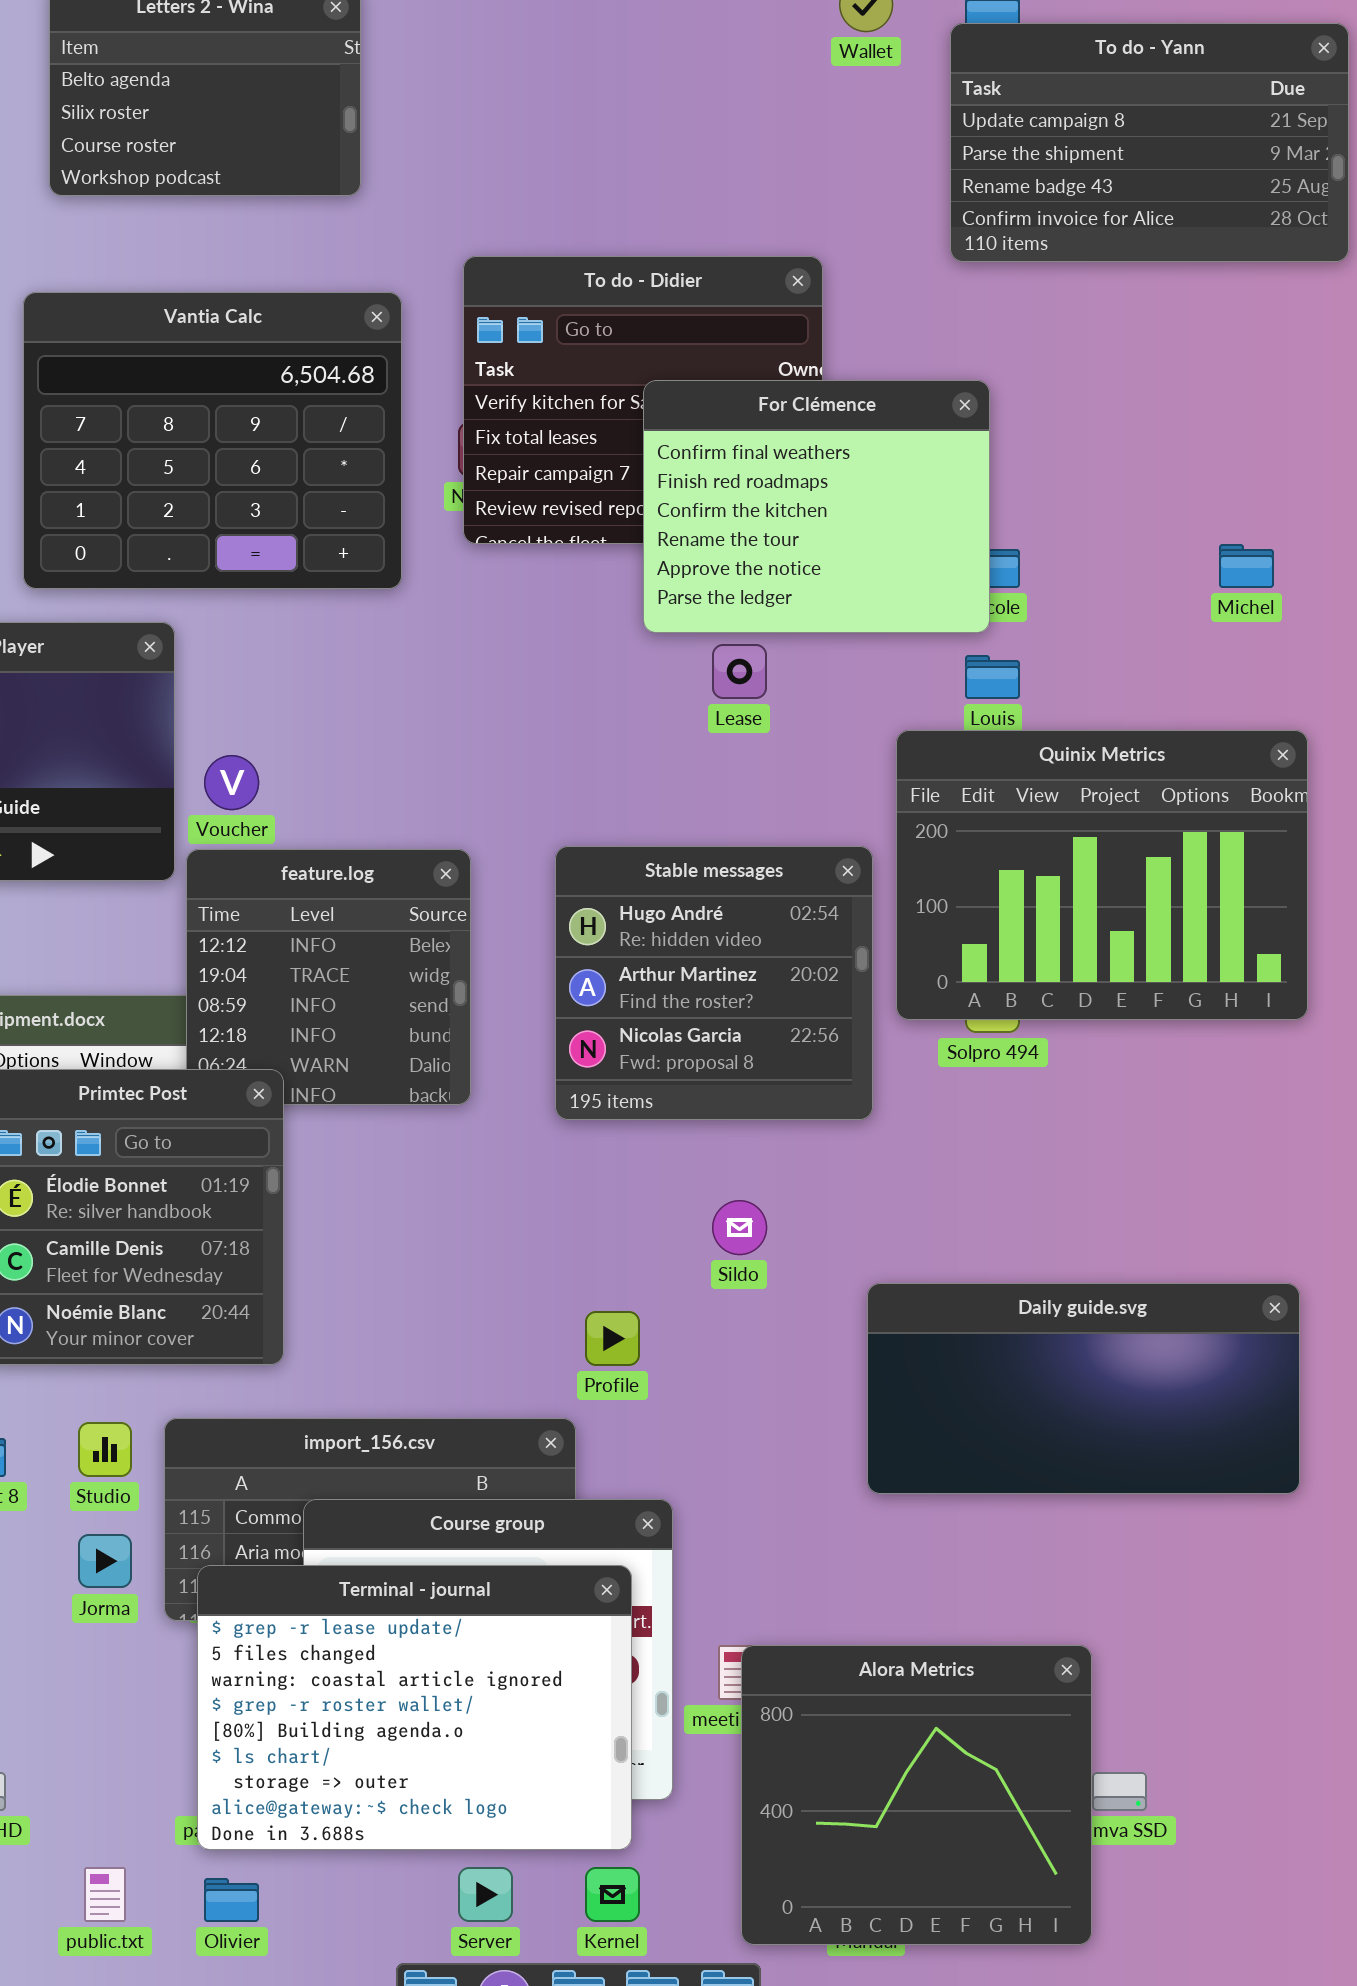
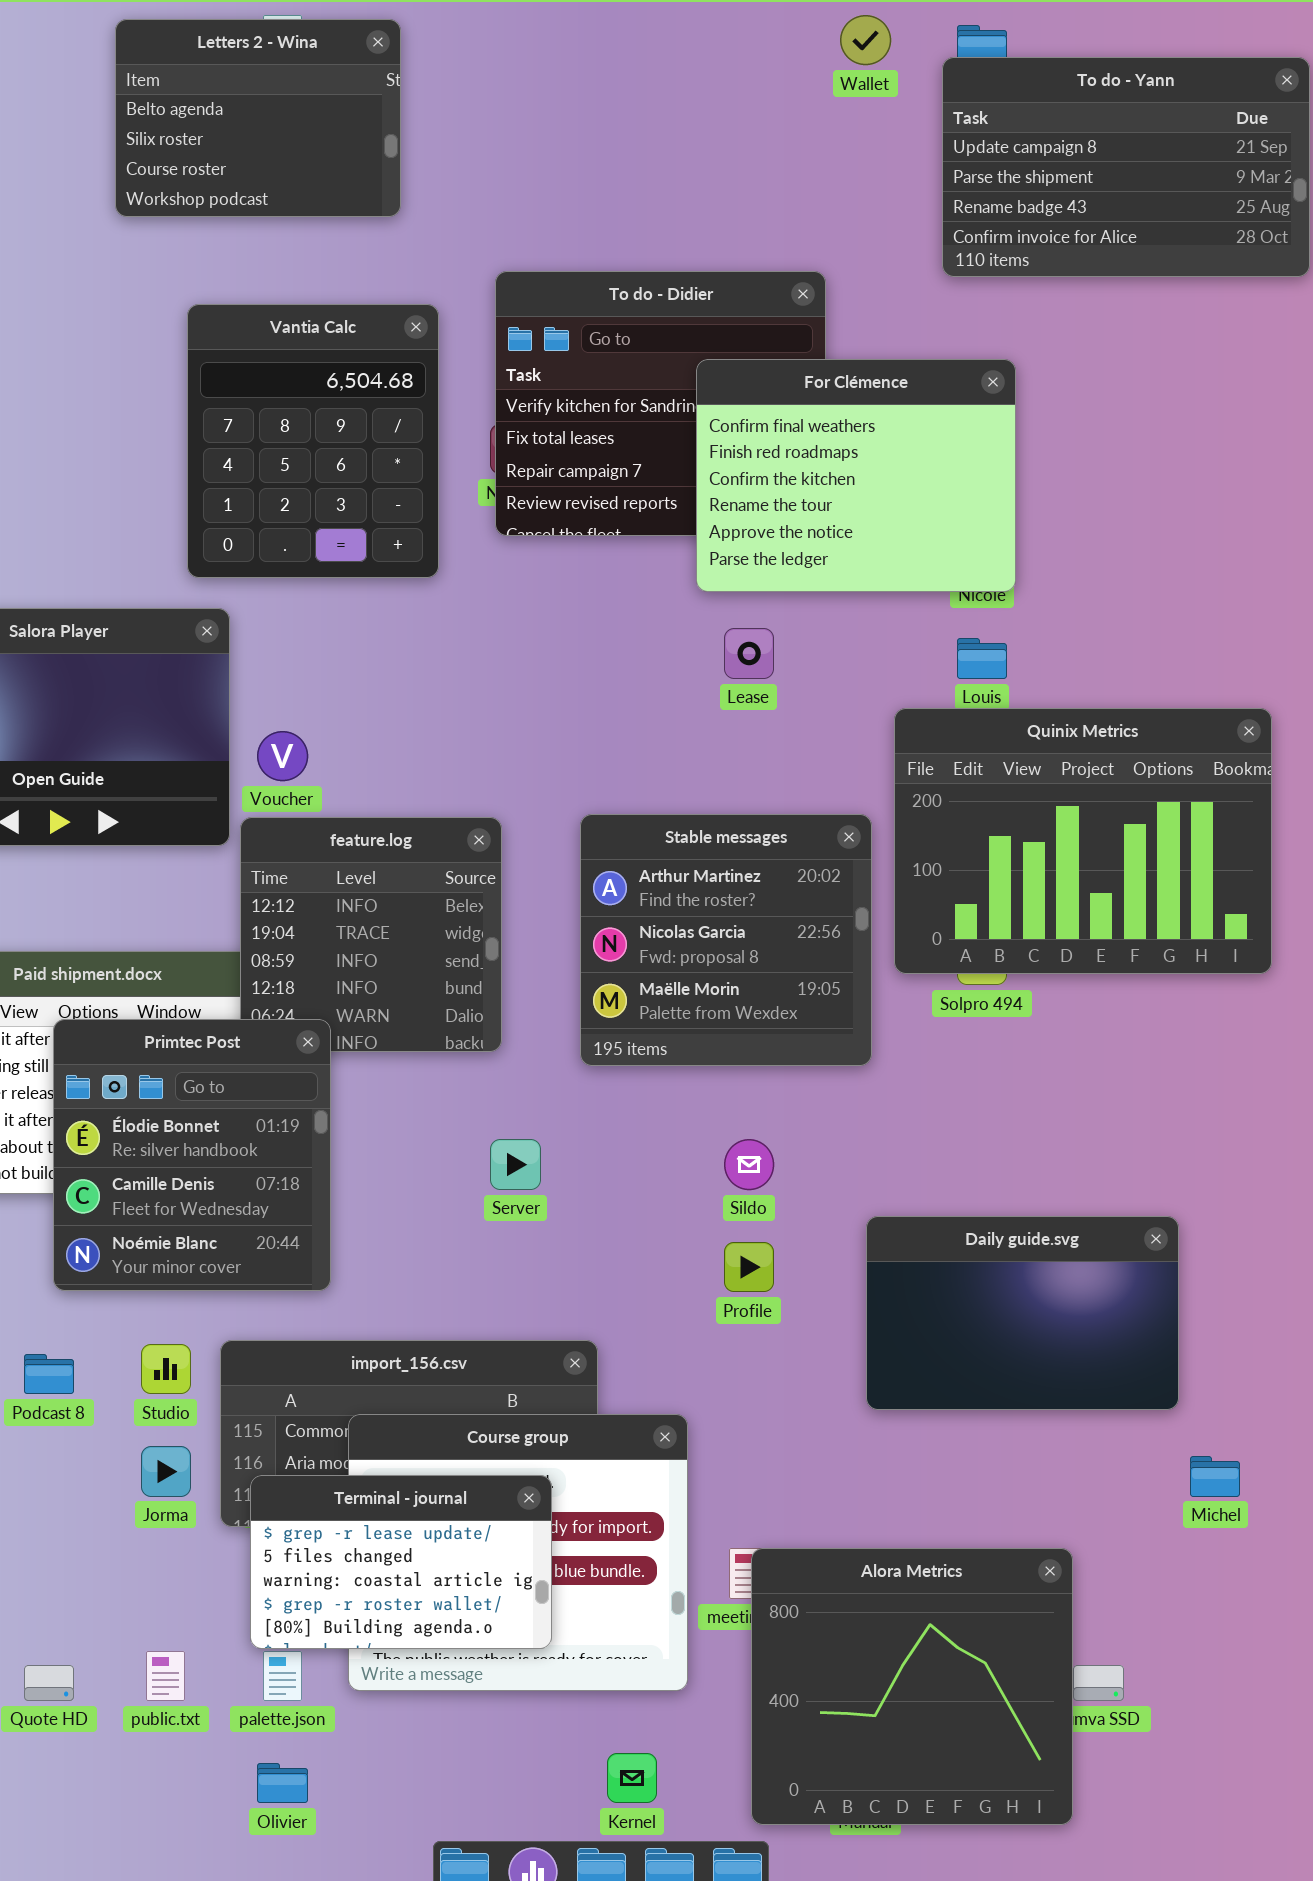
Vantia Calc: [23,292,402,589] -> [187,304,439,578], resized
For Clémence: [643,380,990,633] -> [696,359,1016,592], moved
Michel: [1219,544,1274,588] -> [1190,1456,1240,1497], moved
Stable messages: [555,846,873,1120] -> [580,814,872,1066], scrolled down 1 row
Daily guide.svg: [867,1283,1300,1494] -> [866,1216,1179,1410], resized
Profile: [585,1311,640,1366] -> [724,1242,774,1292], moved
Terminal - journal: [197,1565,632,1850] -> [250,1475,552,1649], resized
public.txt: [84,1867,126,1922] -> [146,1651,185,1701], moved
Server: [458,1867,513,1922] -> [490,1139,541,1190], moved

